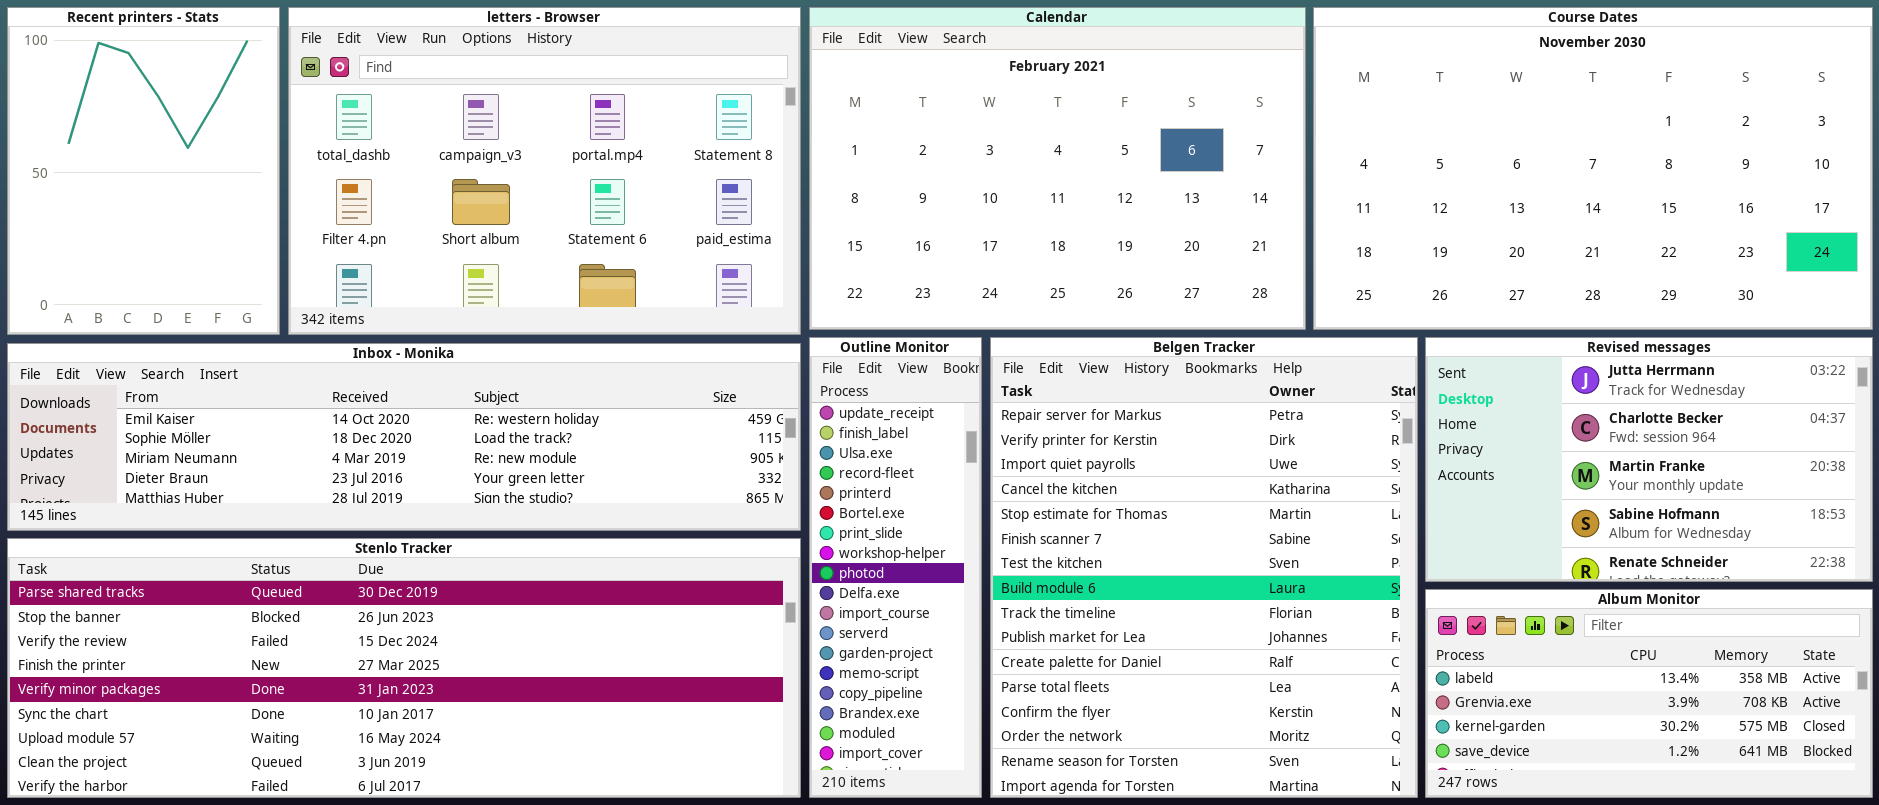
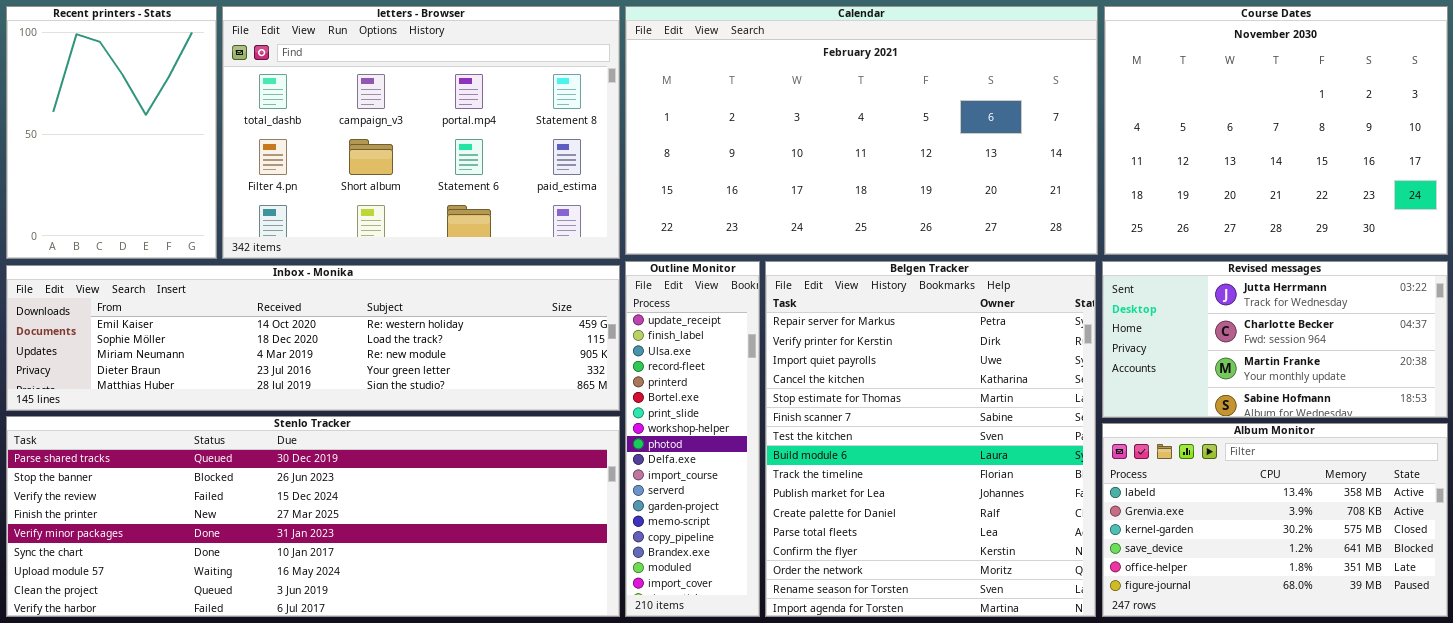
Calendar: [809,7,1306,330] -> [625,6,1098,255], resized
Course Dates: [1313,7,1873,330] -> [1104,6,1448,255], resized
Revised messages: [1425,337,1873,582] -> [1102,261,1448,418], resized
Album Monitor: [1425,589,1873,798] -> [1102,423,1448,617], resized

